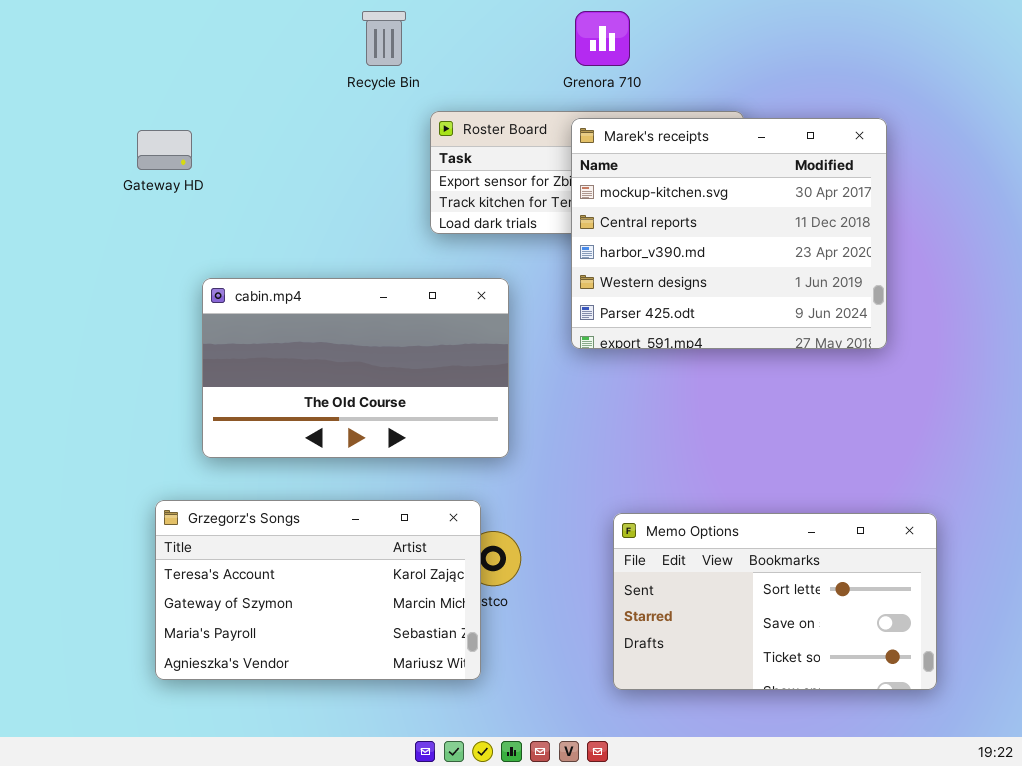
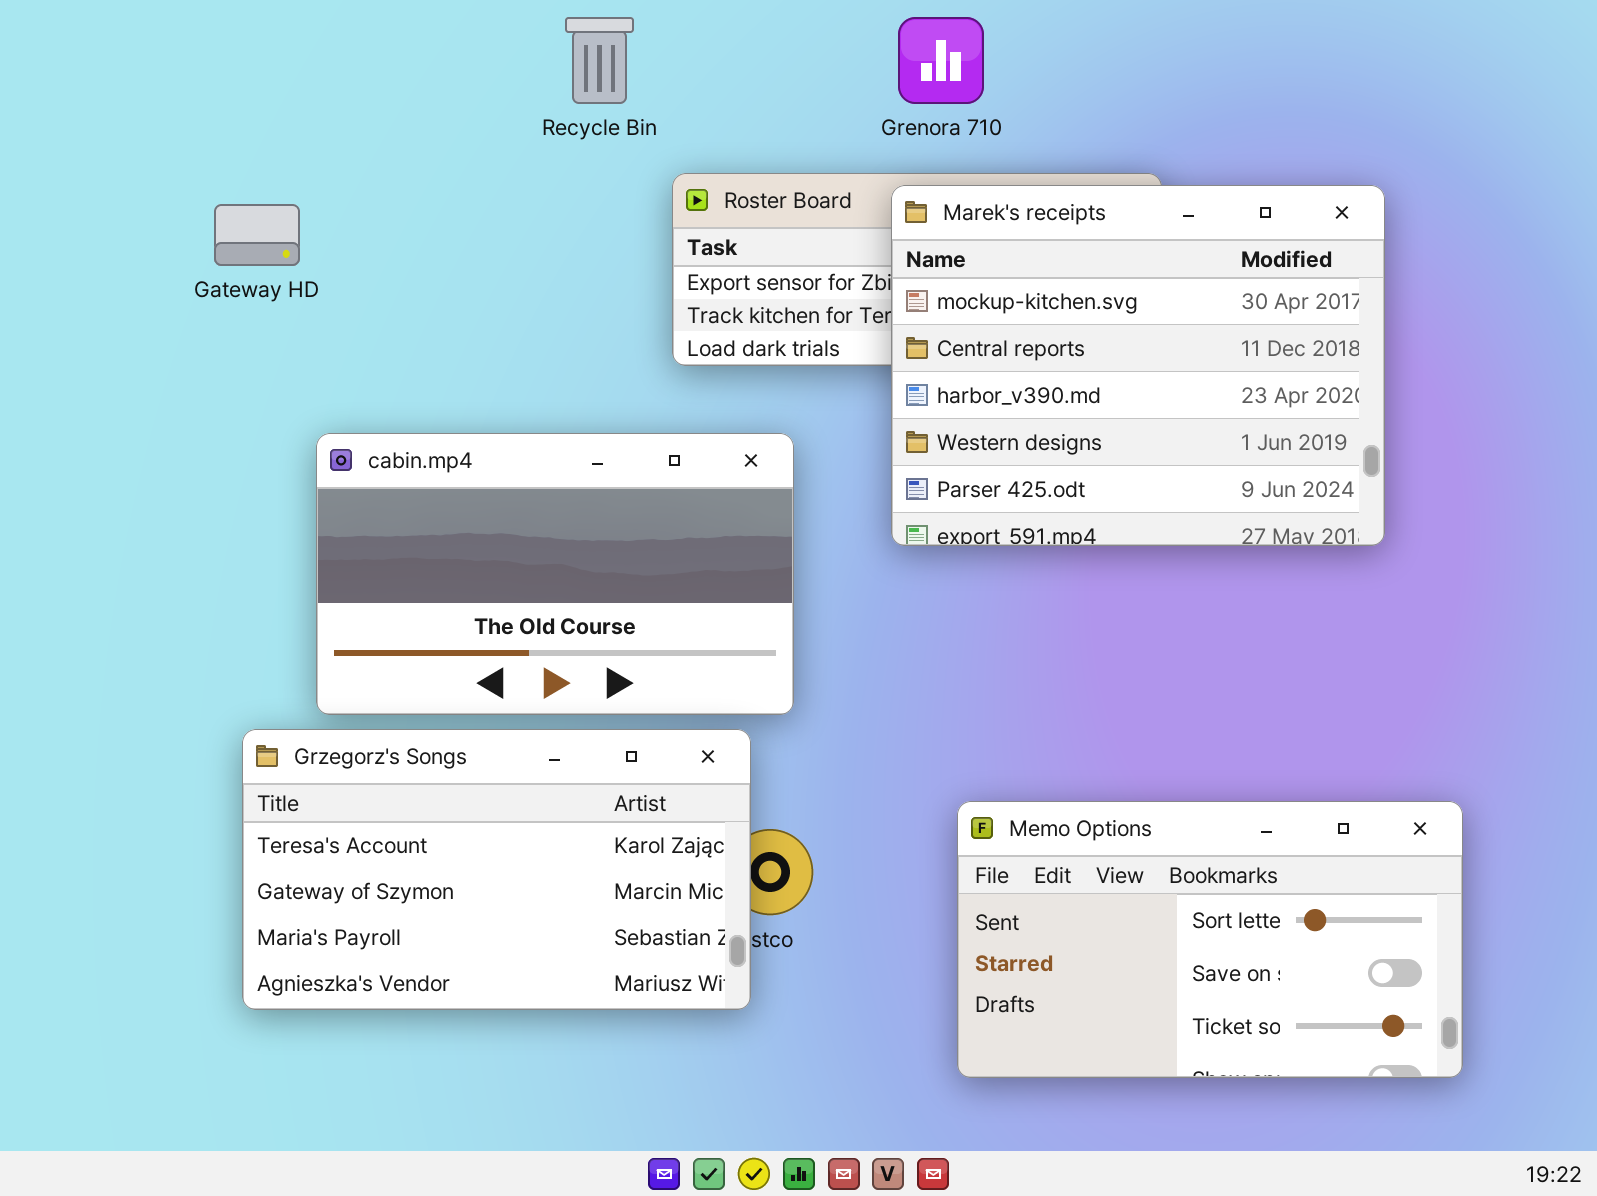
Grzegorz's Songs: [155,500,481,680] -> [242,729,751,1010], moved

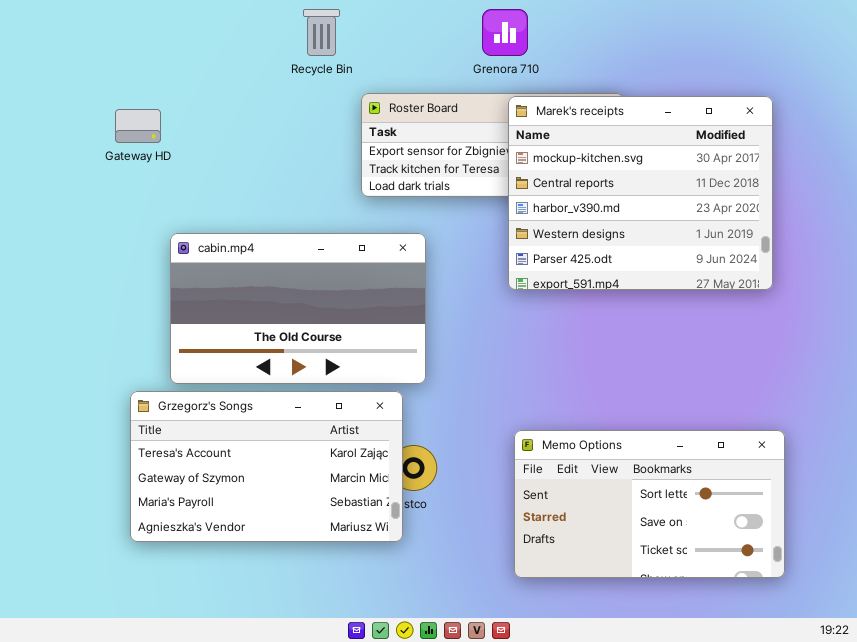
Marek's receipts: [891,185,1385,546] -> [508,96,773,290], moved

